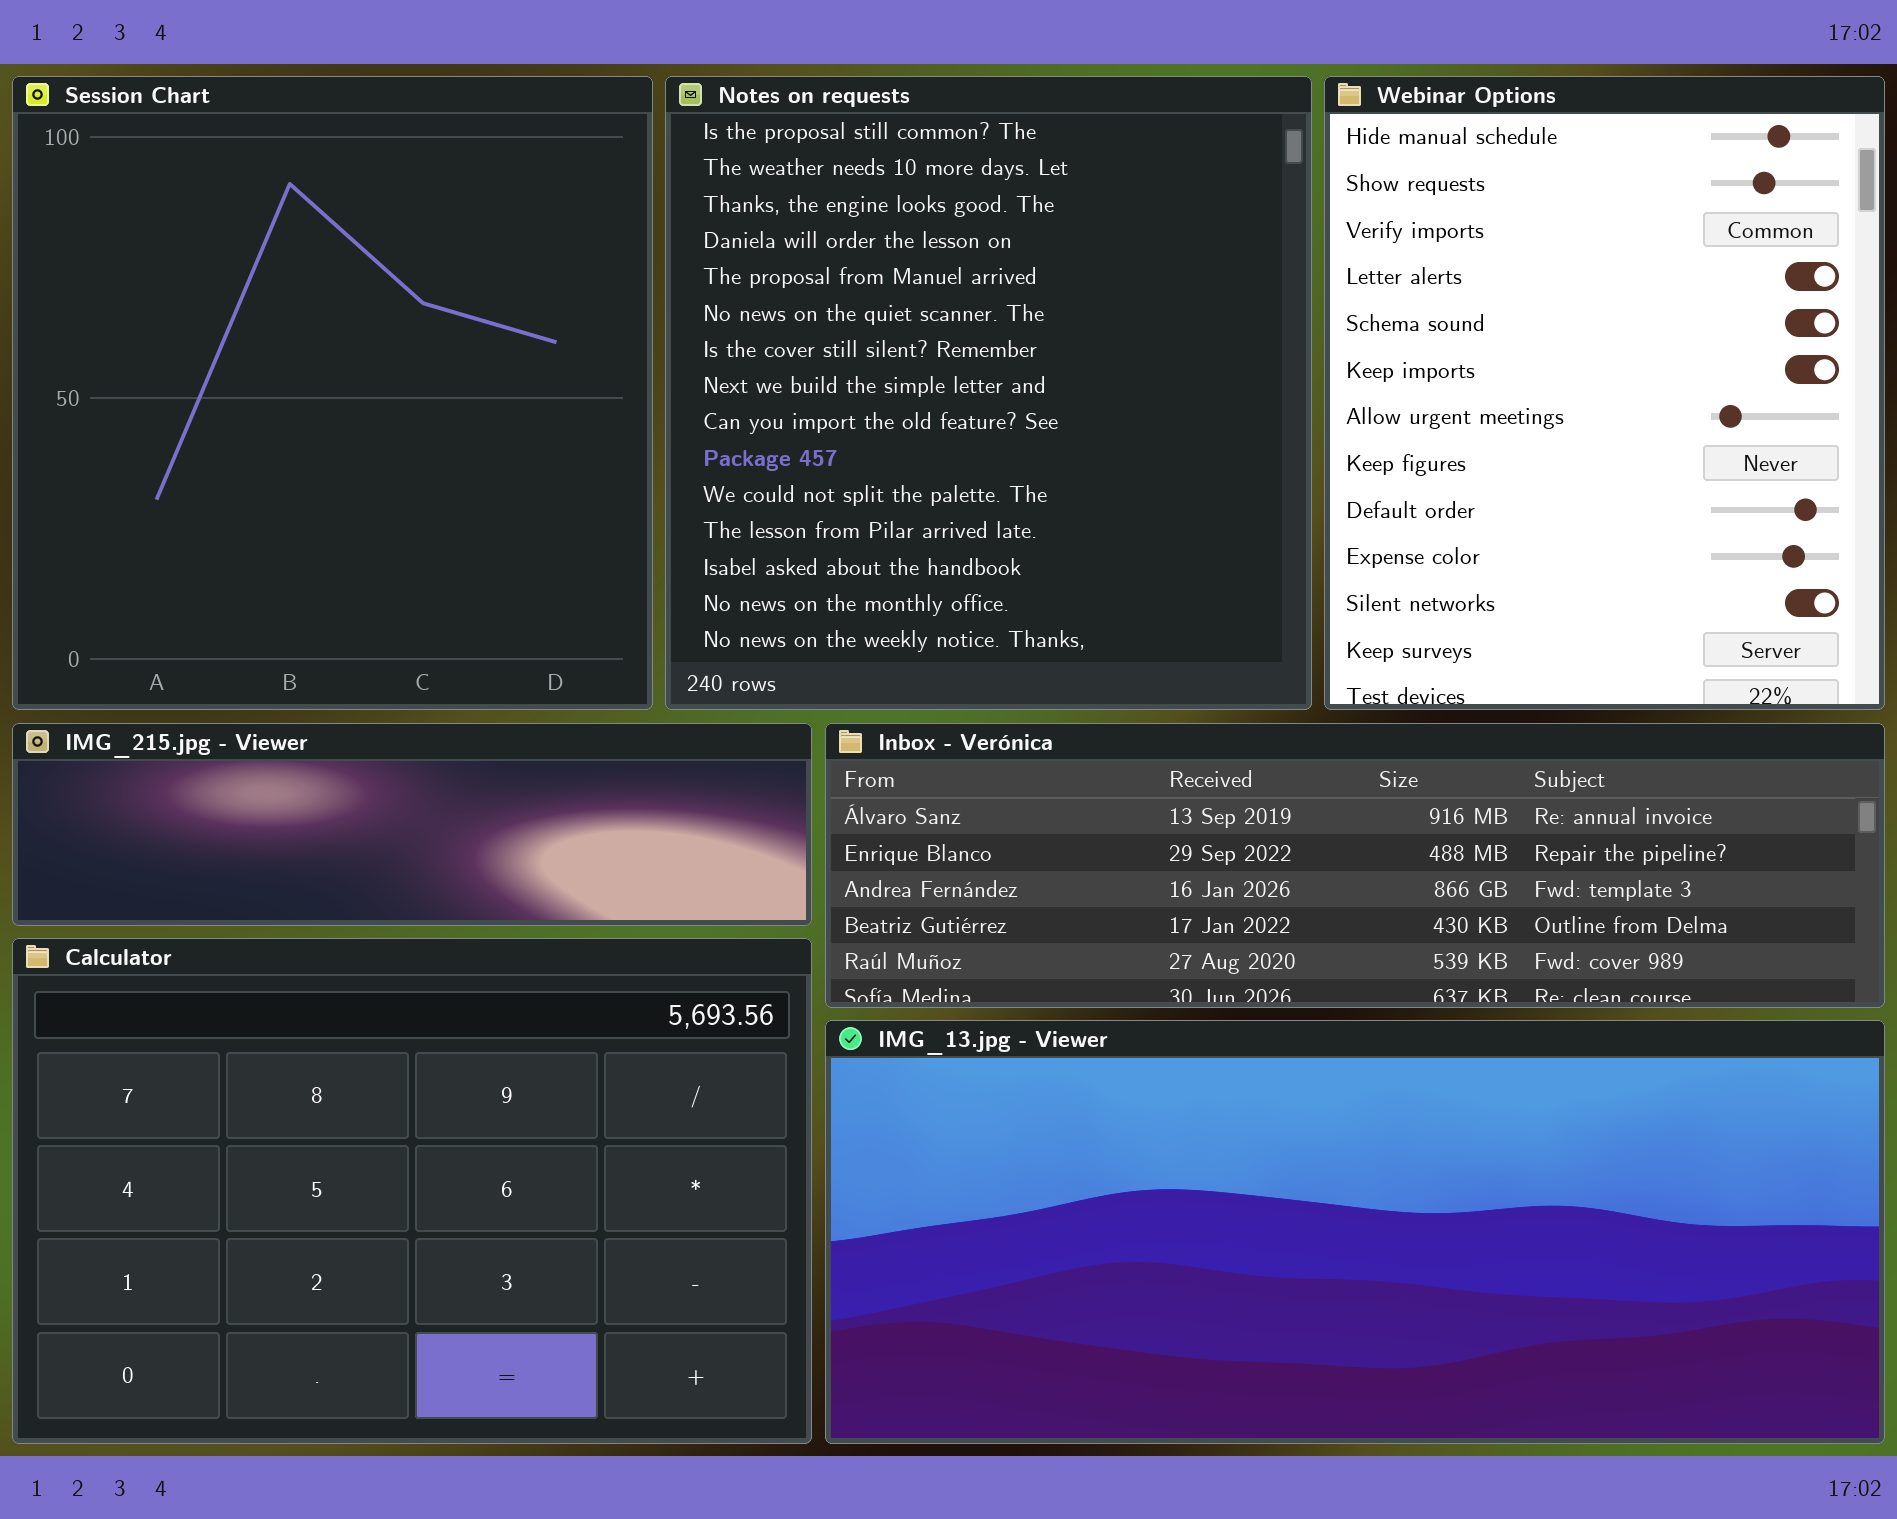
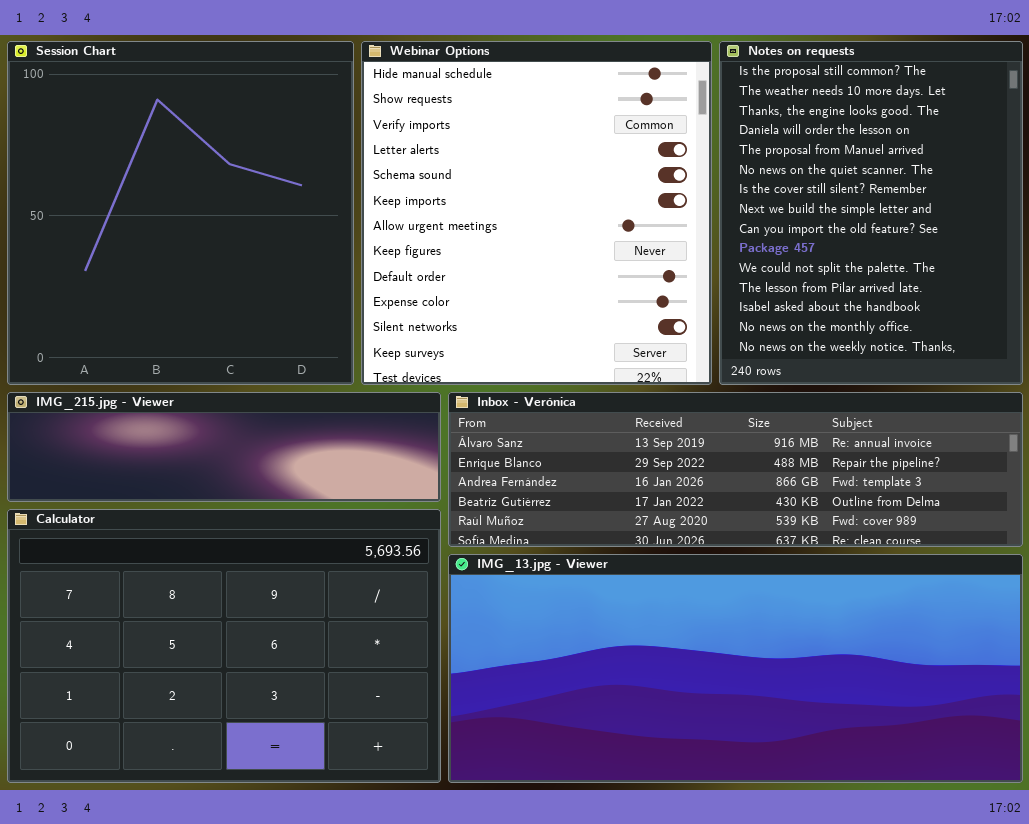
Notes on requests: [665,76,1312,710] -> [719,41,1023,385], moved, resized
Webinar Options: [1324,76,1885,710] -> [361,41,712,385], moved, resized

